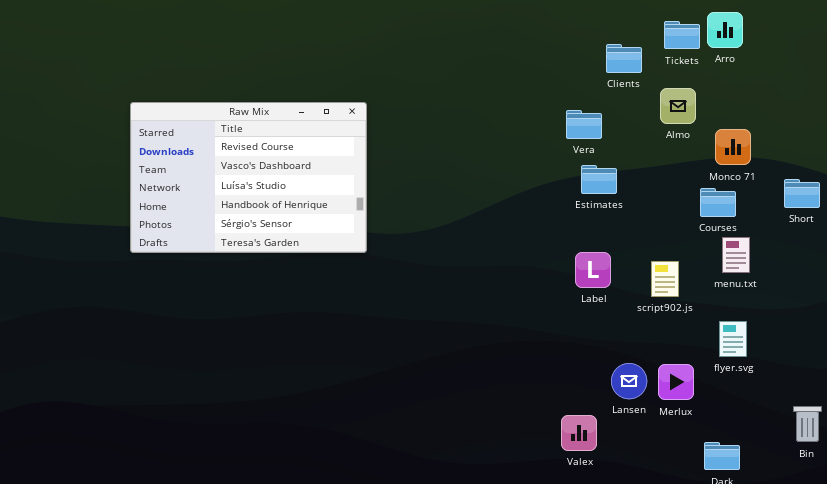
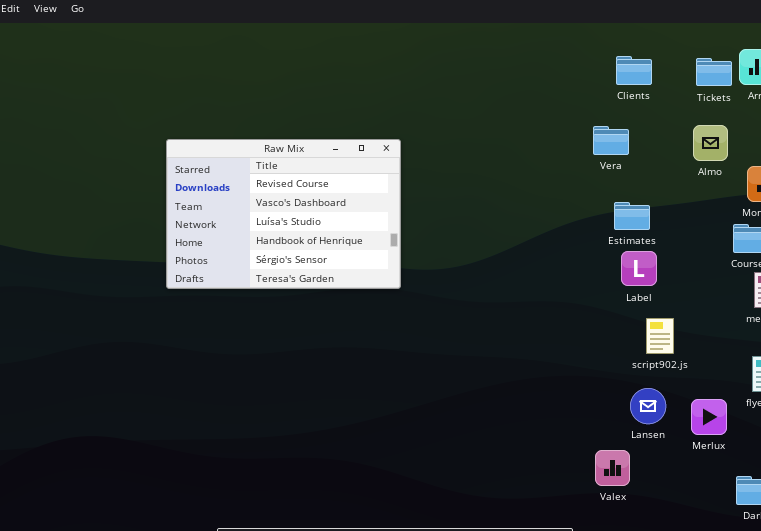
Clients: [606,44,642,73] -> [616,56,652,85], moved
Vera: [566,110,602,139] -> [593,126,629,155], moved
Label: [575,252,611,288] -> [621,251,657,286], moved
script902.js: [651,261,679,297] -> [646,318,674,354], moved
Lansen: [611,363,647,399] -> [630,388,666,424], moved

